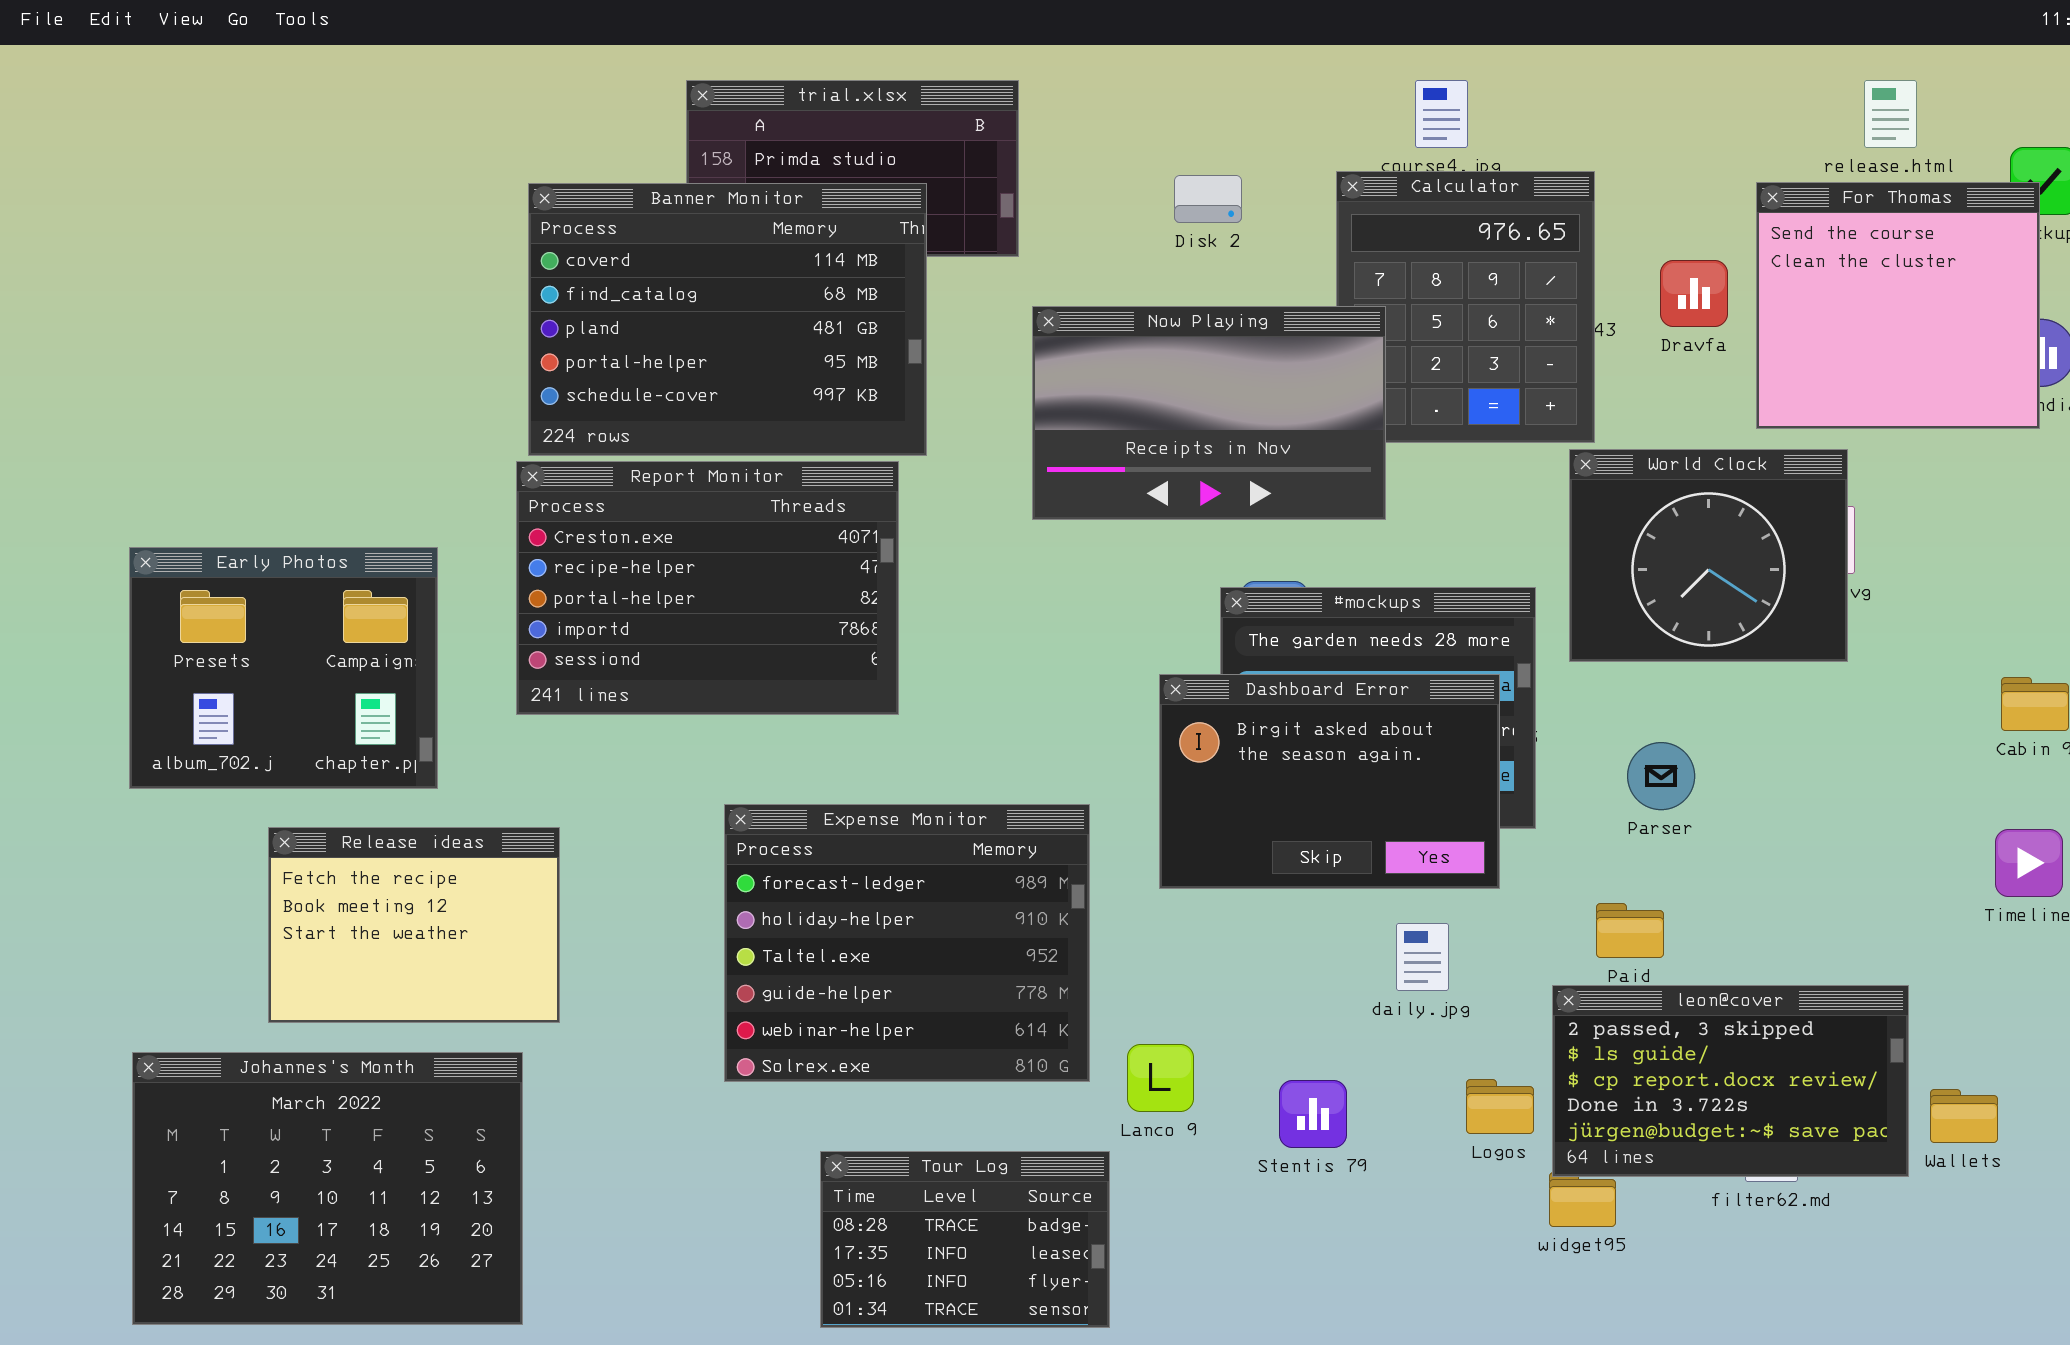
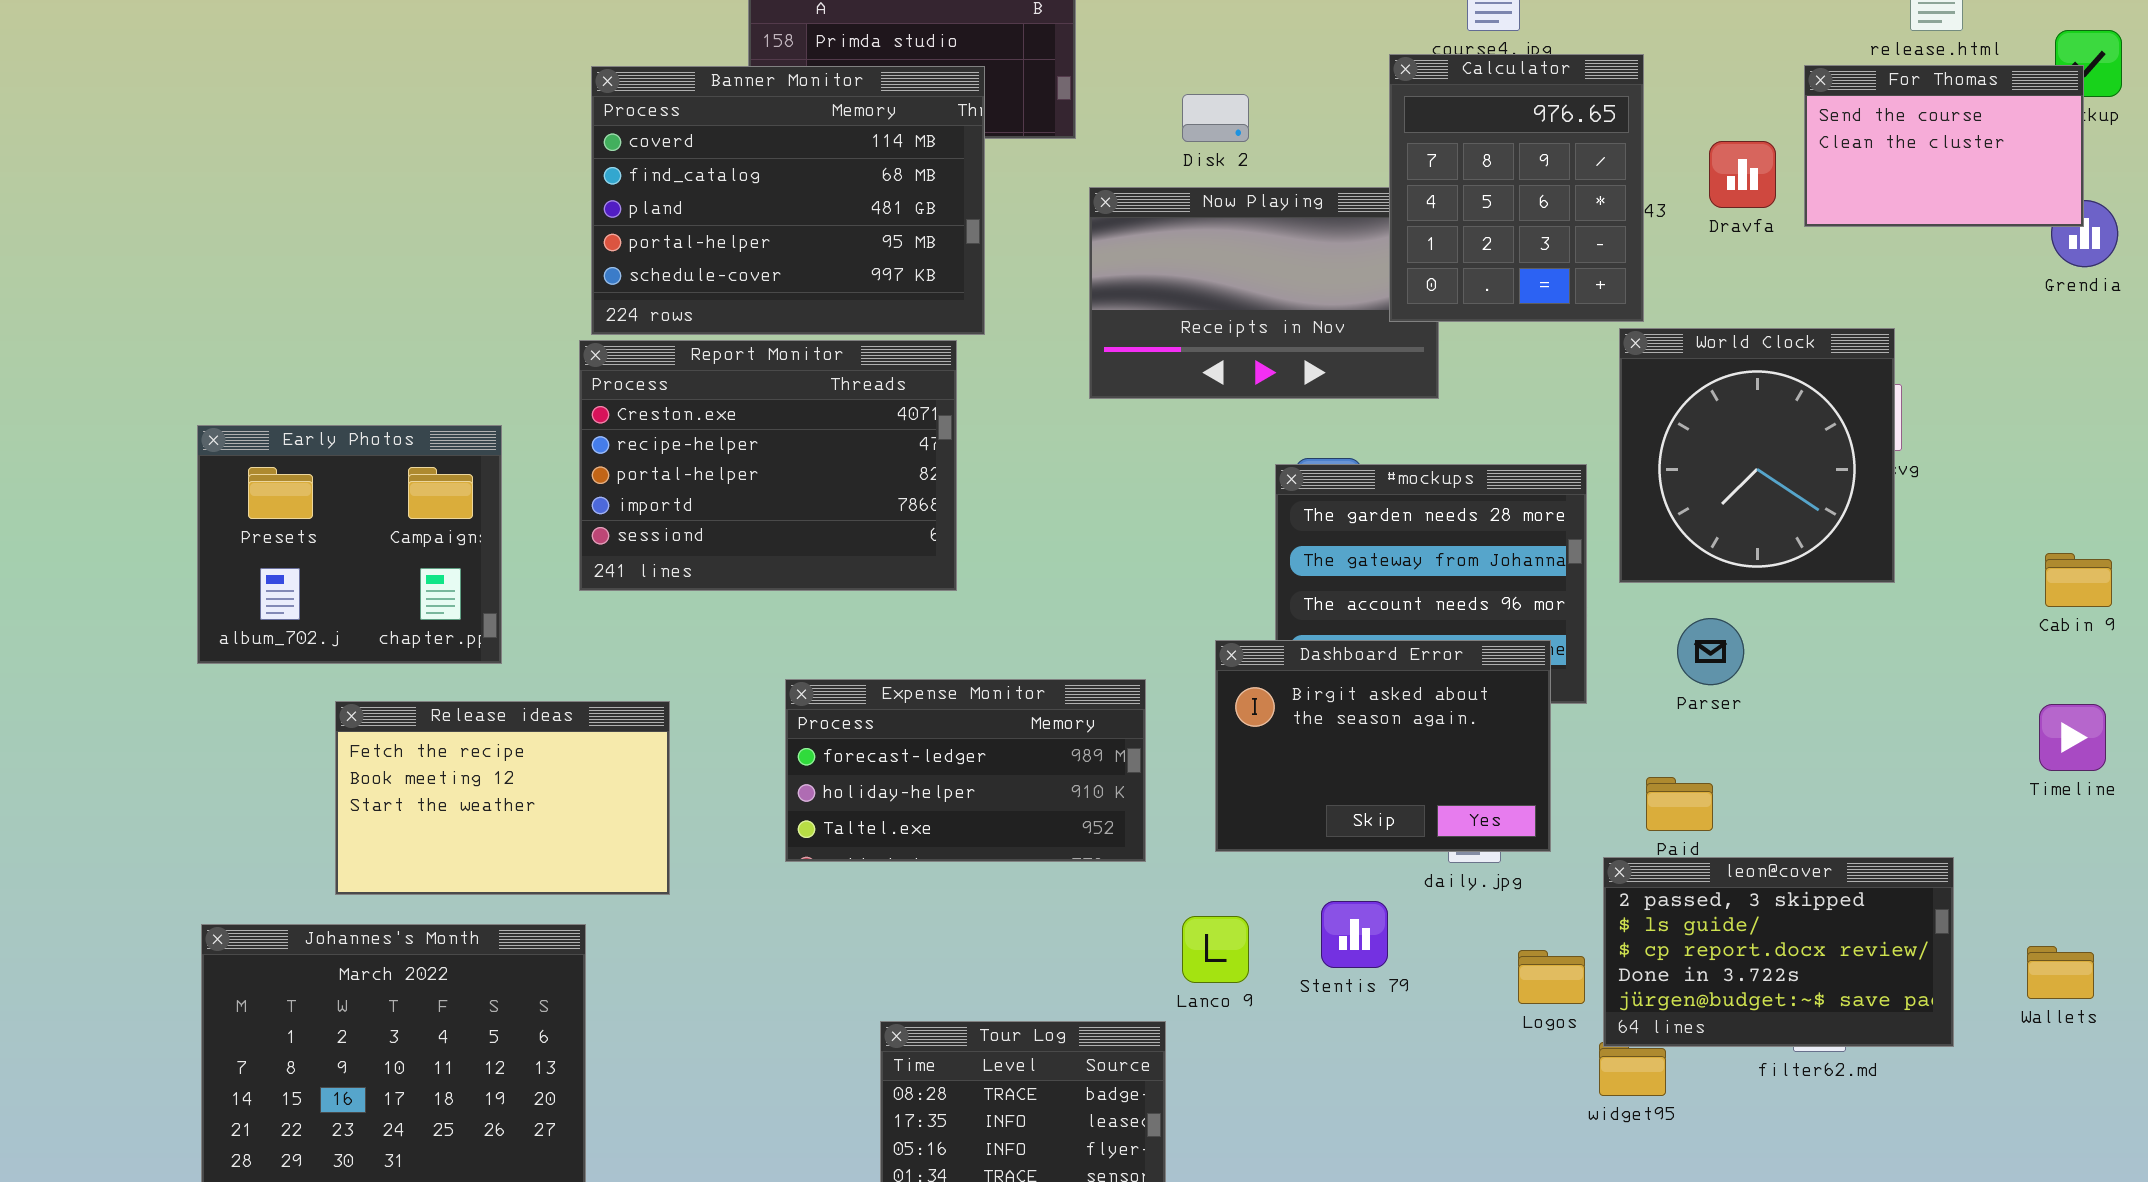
Calculator: [1336,171,1595,443] -> [1389,54,1644,322], raised
Disk 2: [1174,175,1242,223] -> [1182,94,1249,142], moved
For Thomas: [1756,182,2040,429] -> [1804,65,2084,227], resized
World Clock: [1569,449,1848,662] -> [1619,328,1895,583], resized
Dashboard Error: [1159,674,1500,889] -> [1215,640,1551,852], moved
Expense Monitor: [724,804,1090,1082] -> [785,679,1146,862], resized
Release ideas: [268,827,560,1023] -> [335,701,670,895], resized
Stentis 79: [1279,1080,1347,1148] -> [1321,901,1388,968], moved
Wallets: [1930,1089,1998,1143] -> [2027,946,2094,999], moved

